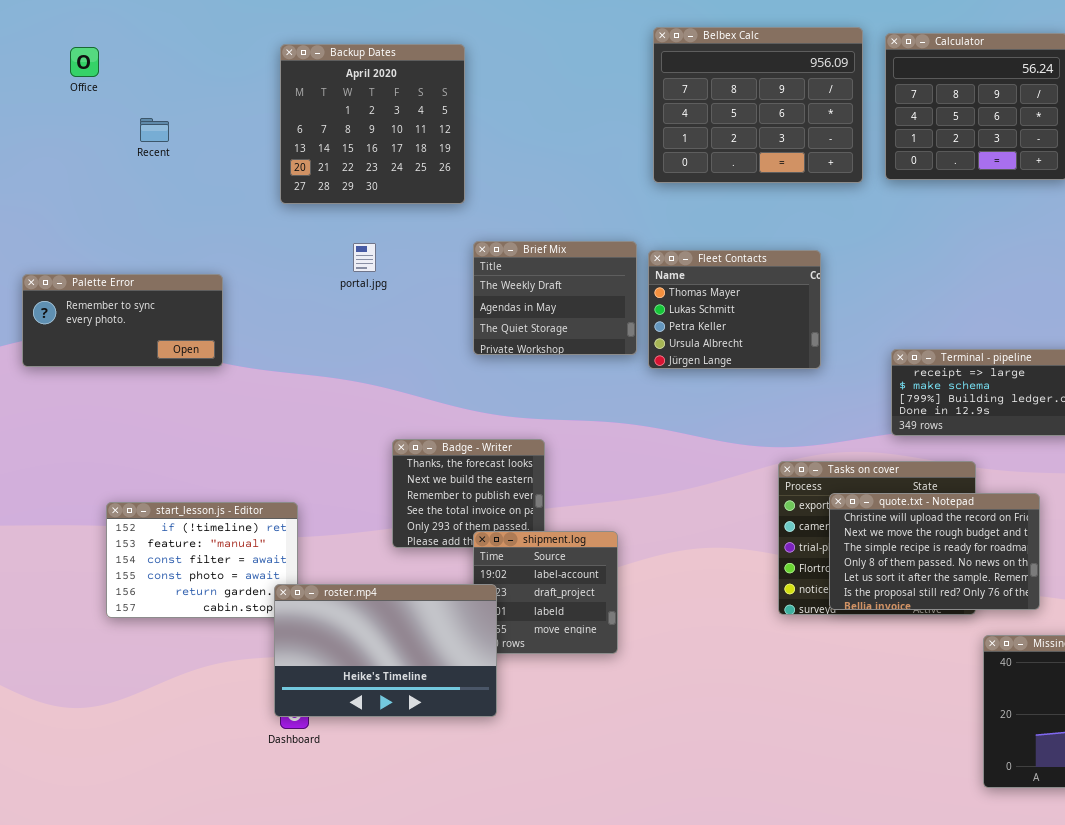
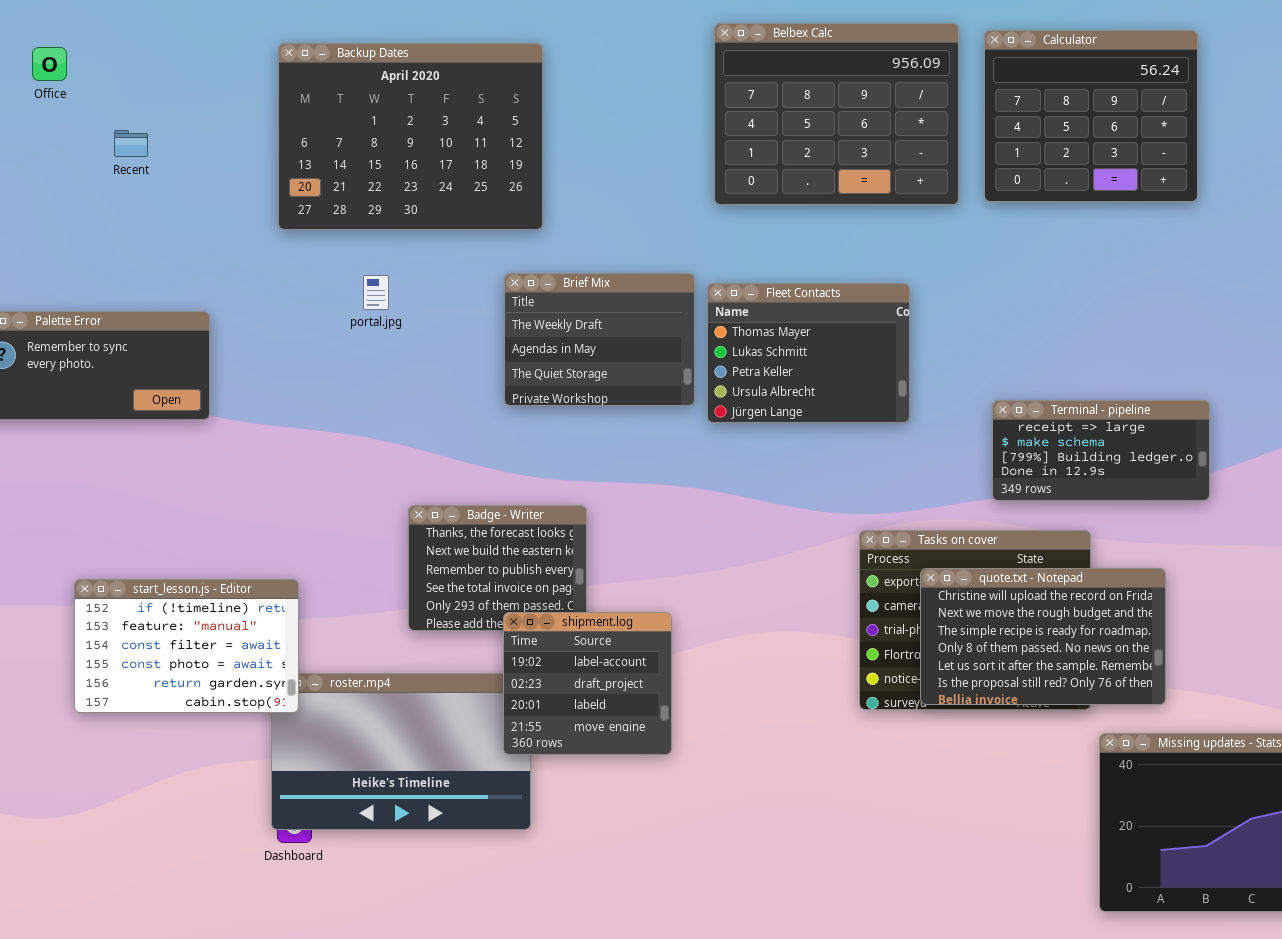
Backup Dates: [280,44,465,204] -> [278,43,543,230], resized
start_lesson.js - Editor: [106,502,298,618] -> [74,579,299,713], raised
shipment.log: [473,531,618,654] -> [503,612,672,755], raised

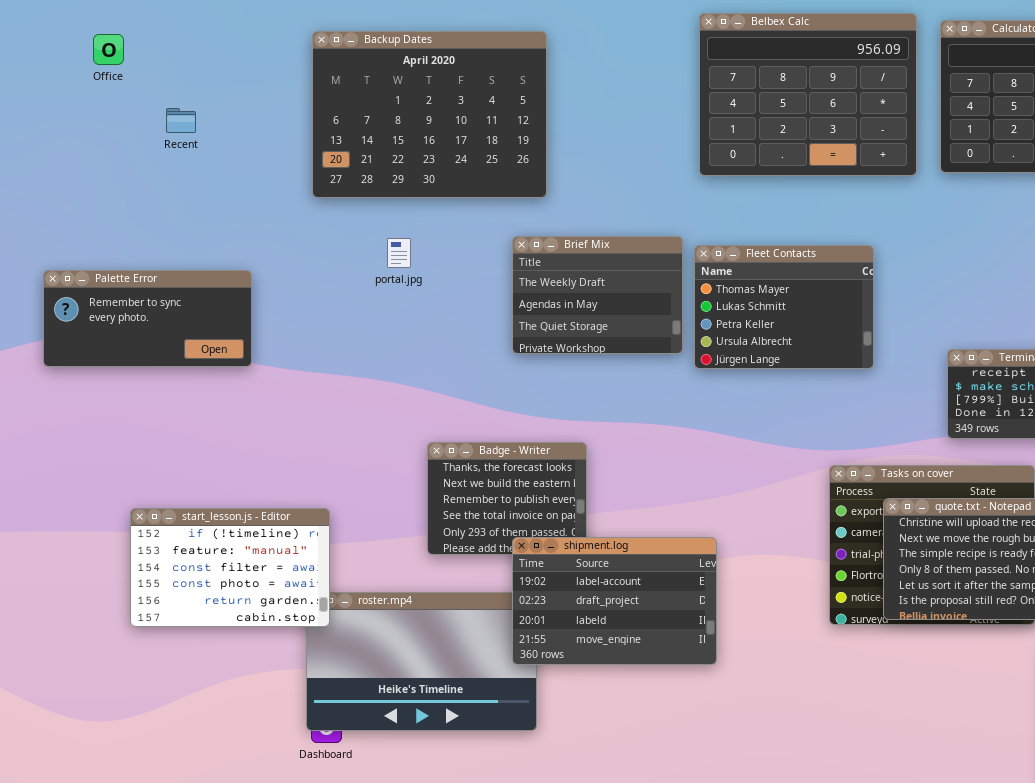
shipment.log: [503,612,672,755] -> [512,537,717,665], resized

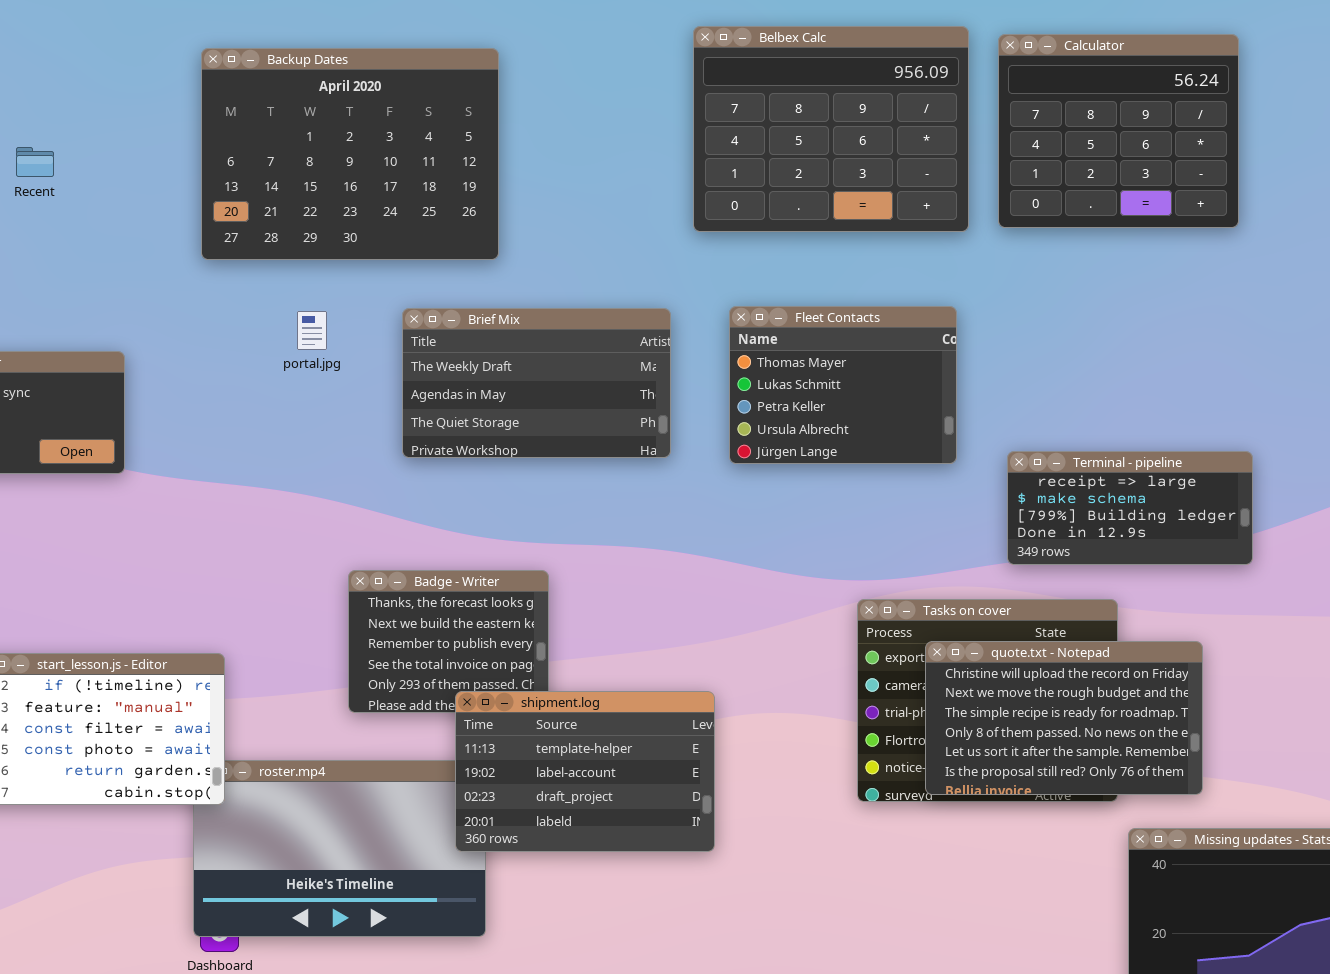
Brief Mix: [512,236,683,354] -> [402,308,671,458], resized
Fleet Contacts: [694,245,874,369] -> [729,306,957,464], moved
shipment.log: [512,537,717,665] -> [455,691,715,852], scrolled up 1 row

